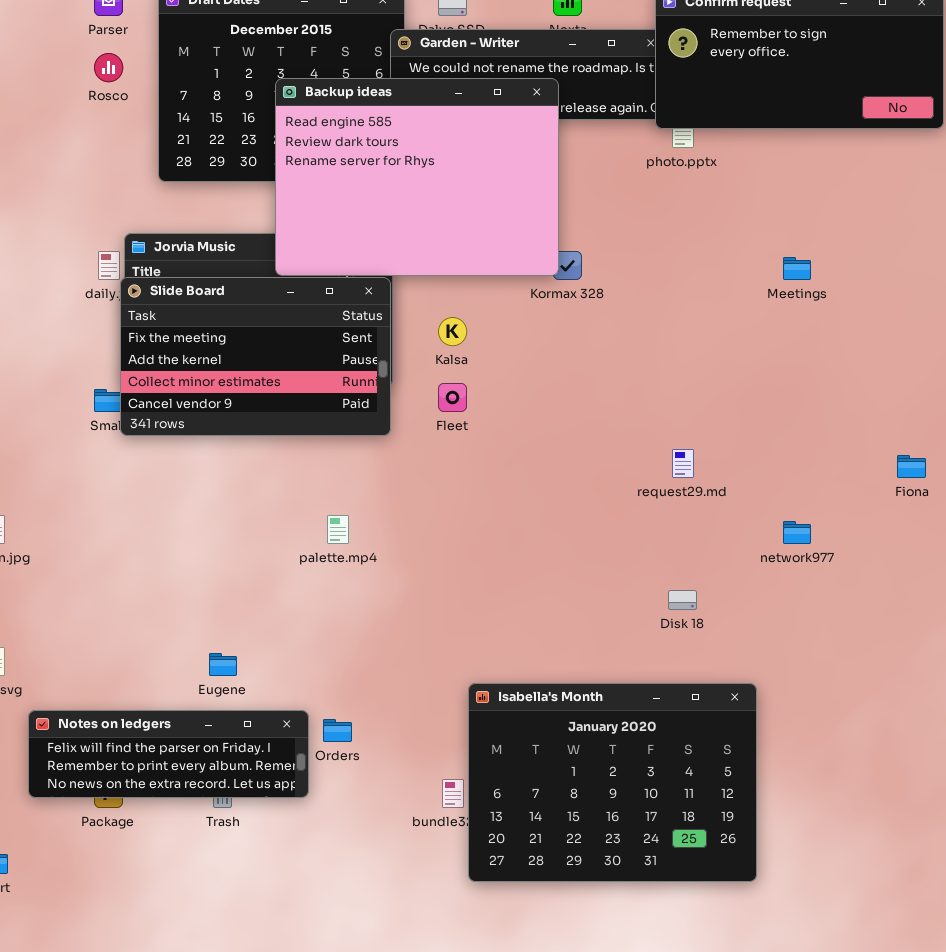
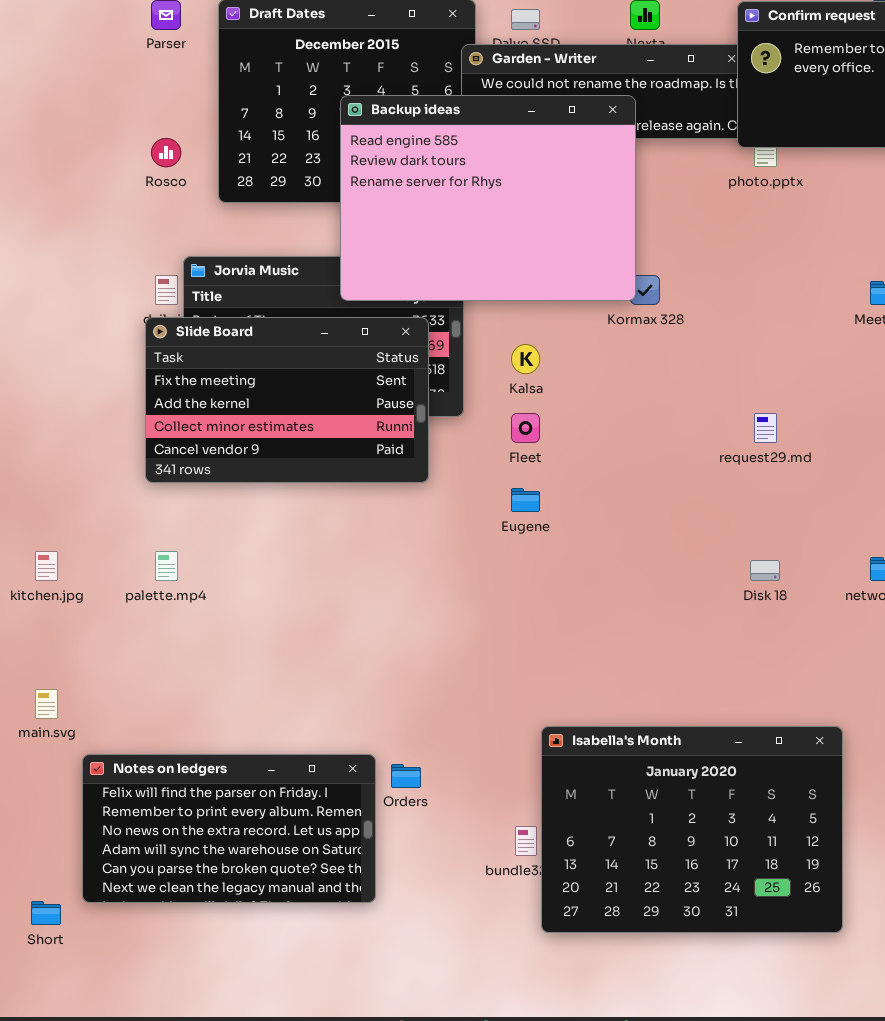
Rosco: [94,53,123,82] -> [151,138,181,167], moved
Slide Board: [120,277,391,436] -> [145,317,429,483], moved
request29.md: [672,449,694,478] -> [754,413,777,443], moved
palette.mp4: [327,515,349,544] -> [155,551,178,581], moved
Disk 18: [668,590,697,610] -> [750,560,780,581], moved
Eugene: [209,653,237,676] -> [511,488,540,512], moved
Notes on ledgers: [28,710,309,798] -> [82,754,376,903], resized

